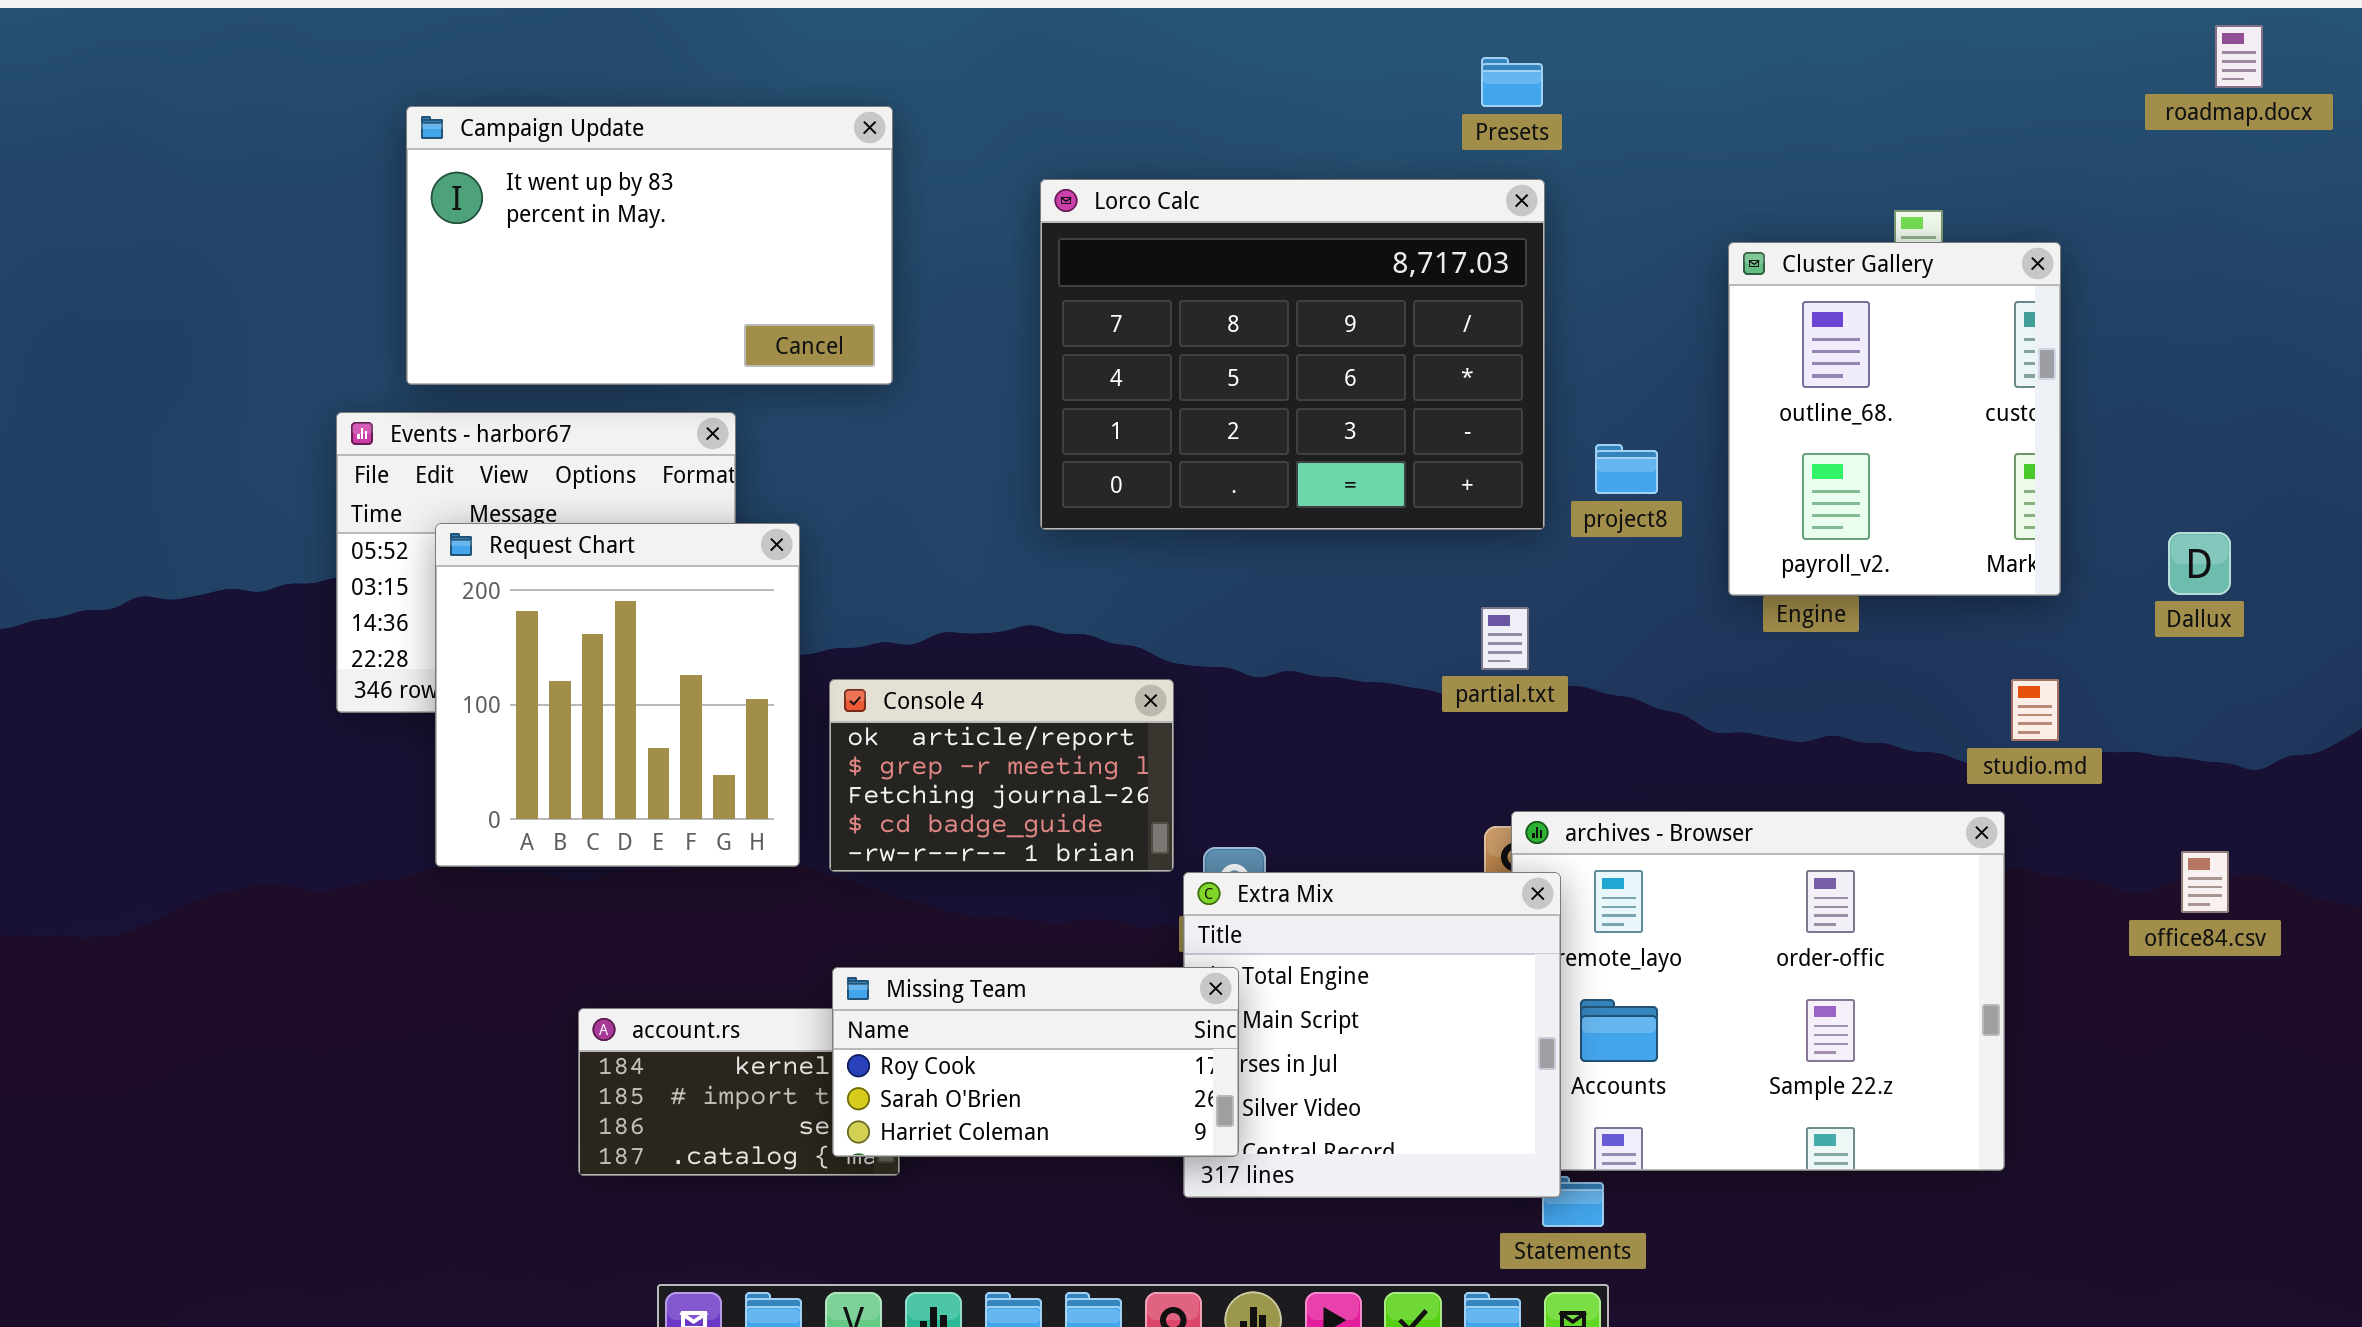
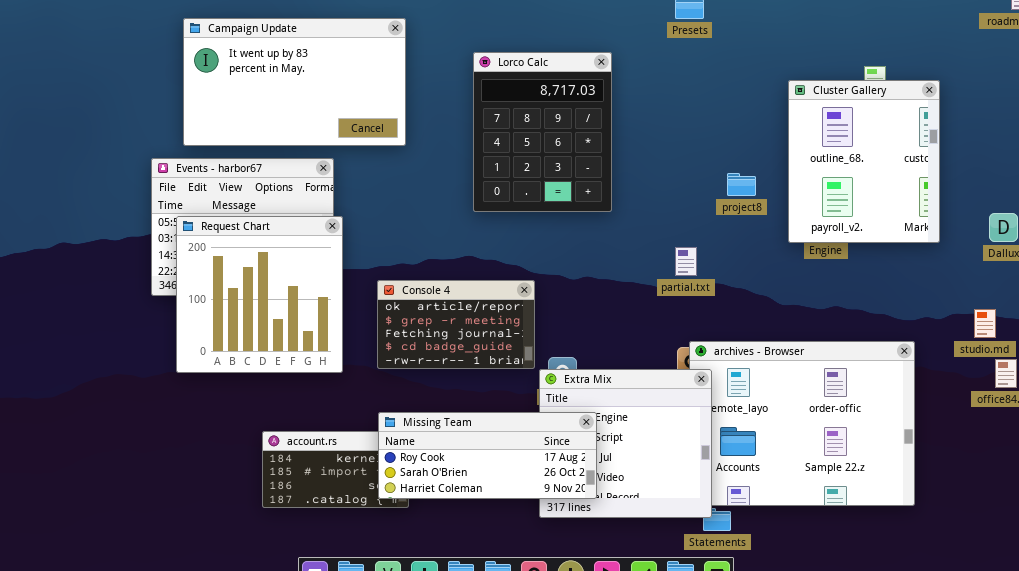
Lorco Calc: [1040,179,1545,530] -> [473,52,612,212], resized
Request Chart: [435,523,800,867] -> [176,216,343,373], moved
studio.md: [2011,679,2059,741] -> [974,309,996,338], moved
Missing Team: [832,967,1239,1157] -> [378,412,597,499], resized

